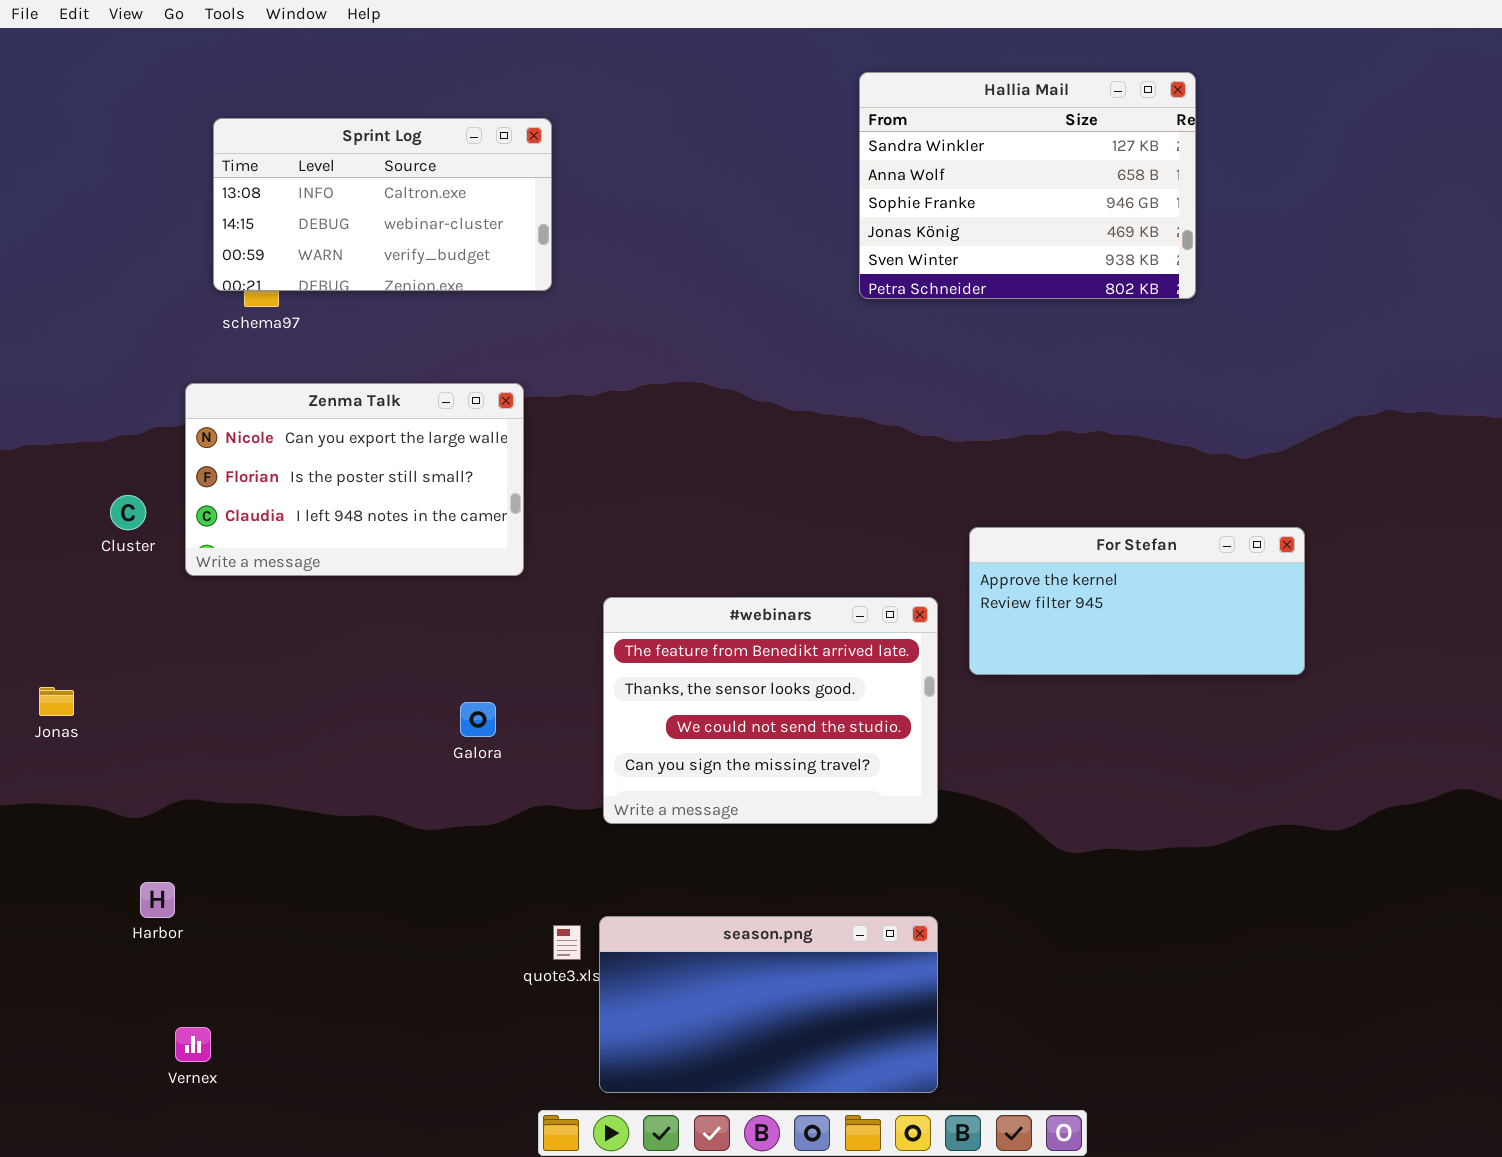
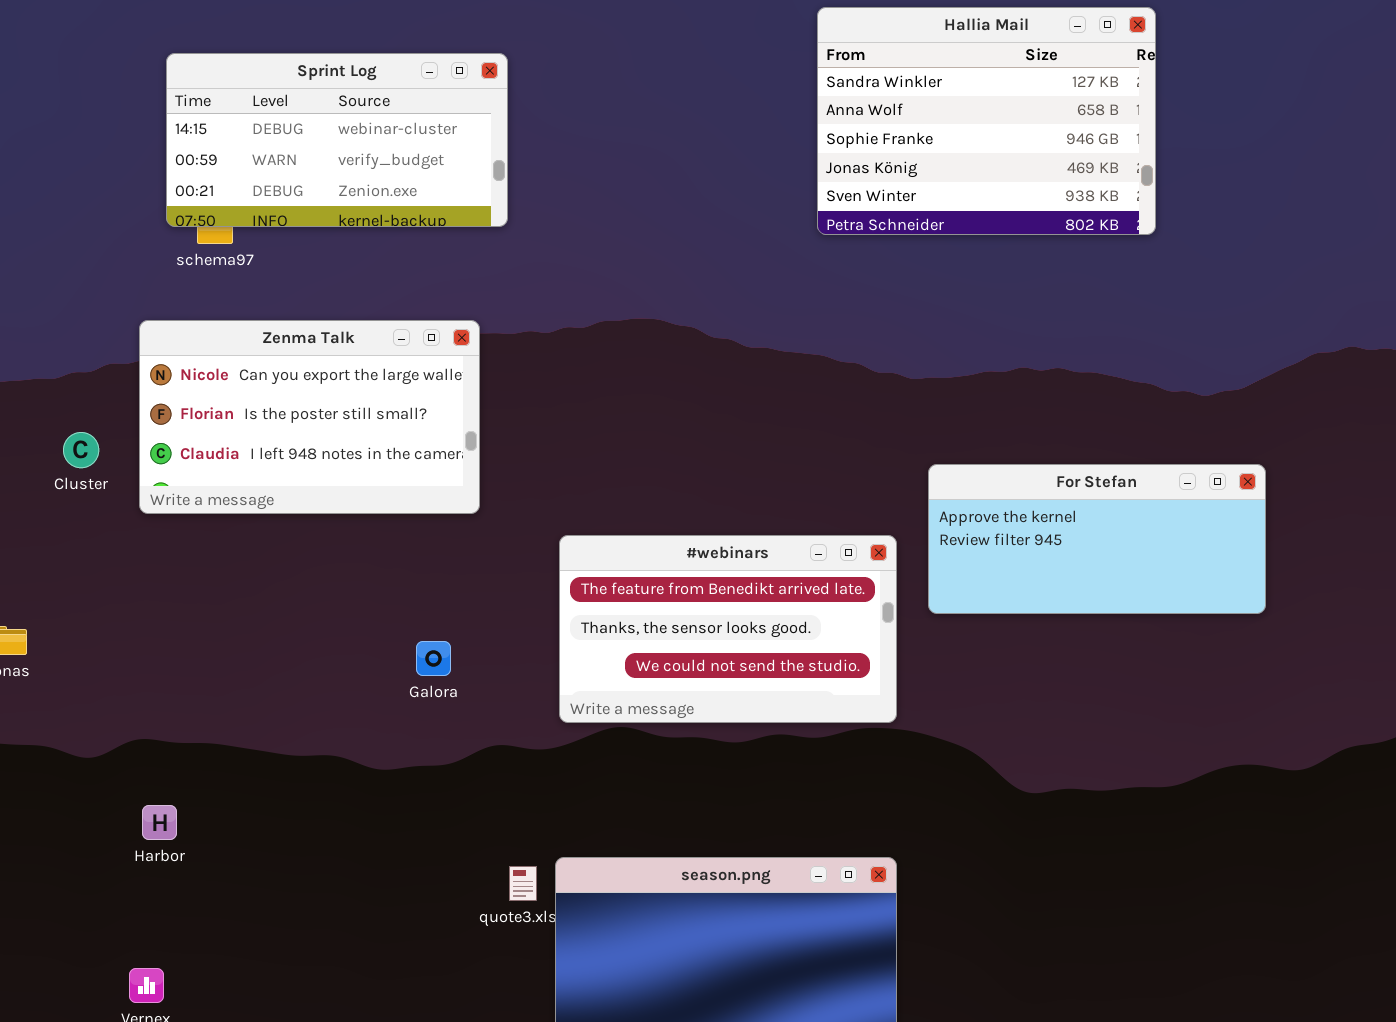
Sprint Log: [213,118,552,291] -> [166,53,508,227], scrolled down 1 row
#webinars: [603,597,938,824] -> [559,535,897,723], resized
Harbor: [140,882,175,918] -> [142,805,177,840], moved

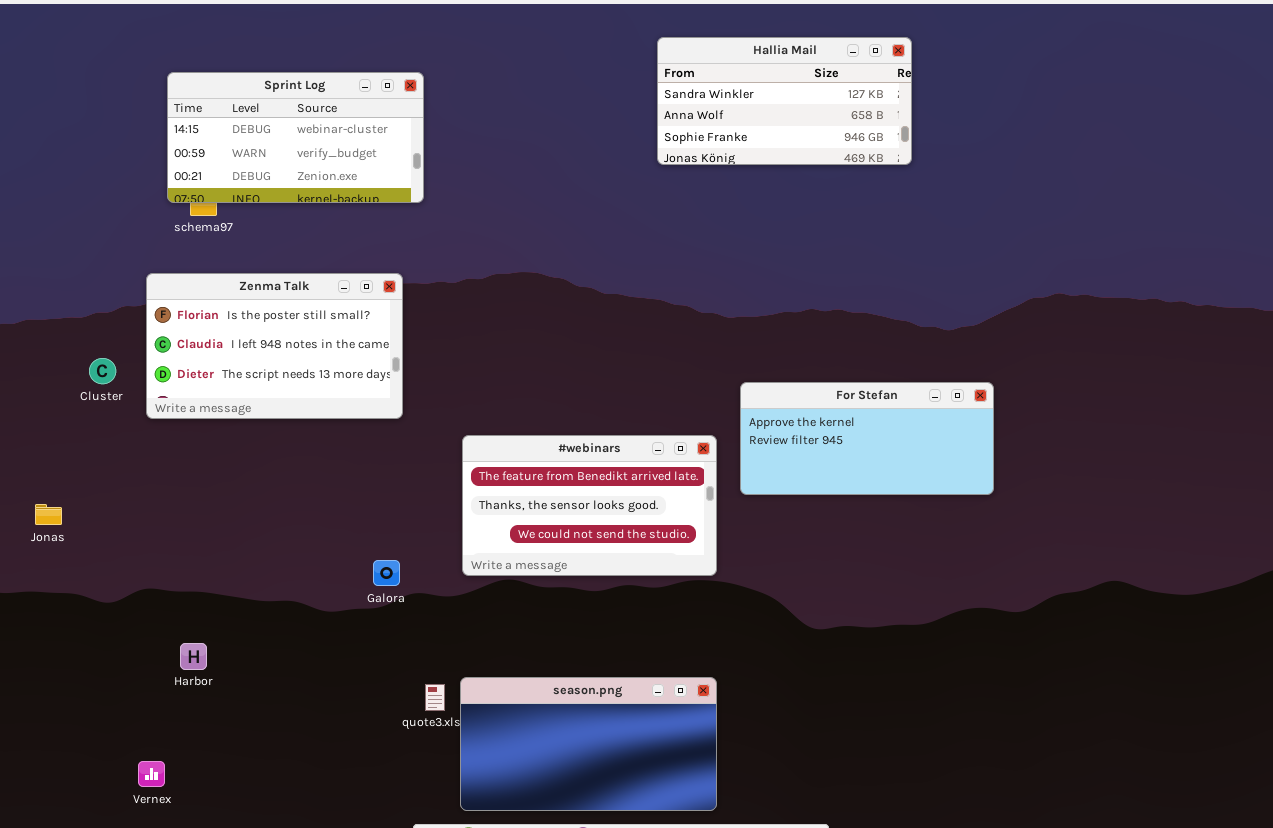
Hallia Mail: [817,7,1156,235] -> [657,37,912,165], resized
Zenma Talk: [139,320,480,514] -> [146,273,403,419], scrolled down 1 row
Galora: [416,641,451,676] -> [373,560,400,586], moved
Harbor: [142,805,177,840] -> [180,643,207,670], moved

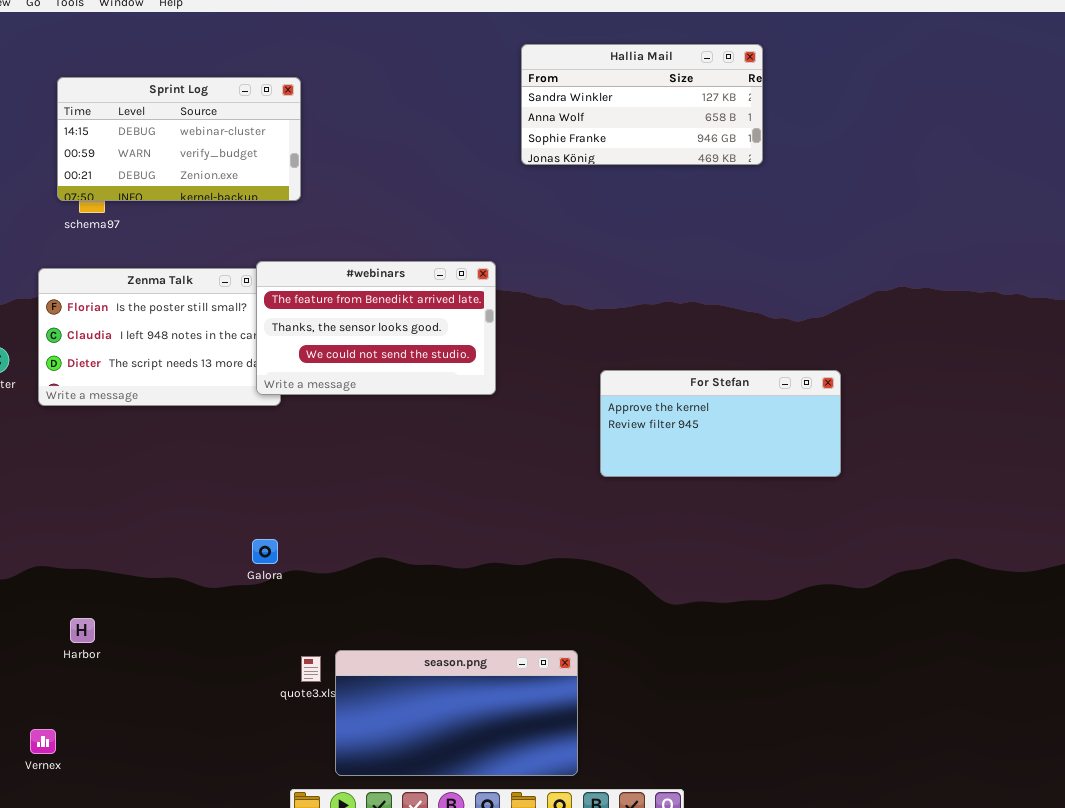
#webinars: [462,435,717,576] -> [256,261,496,395], moved

